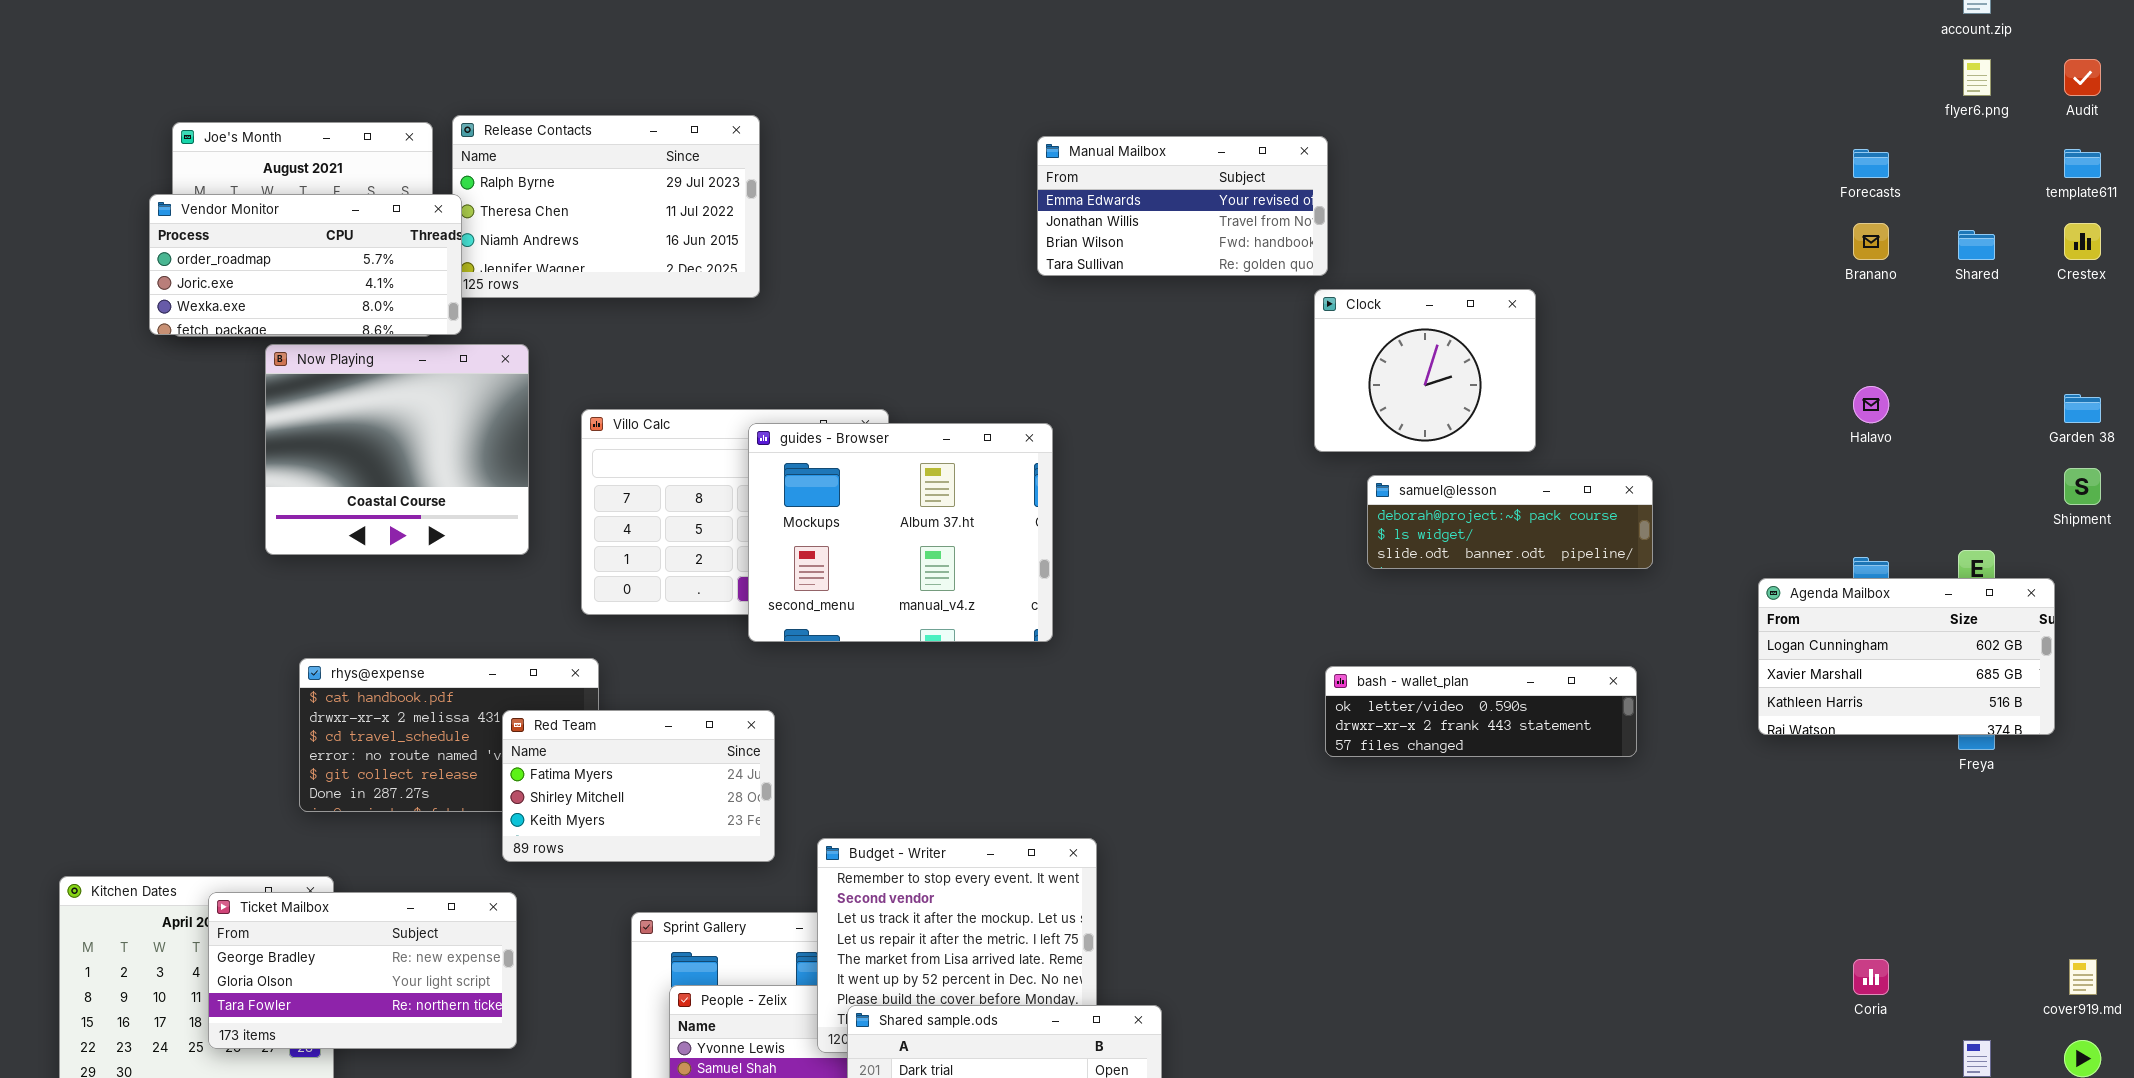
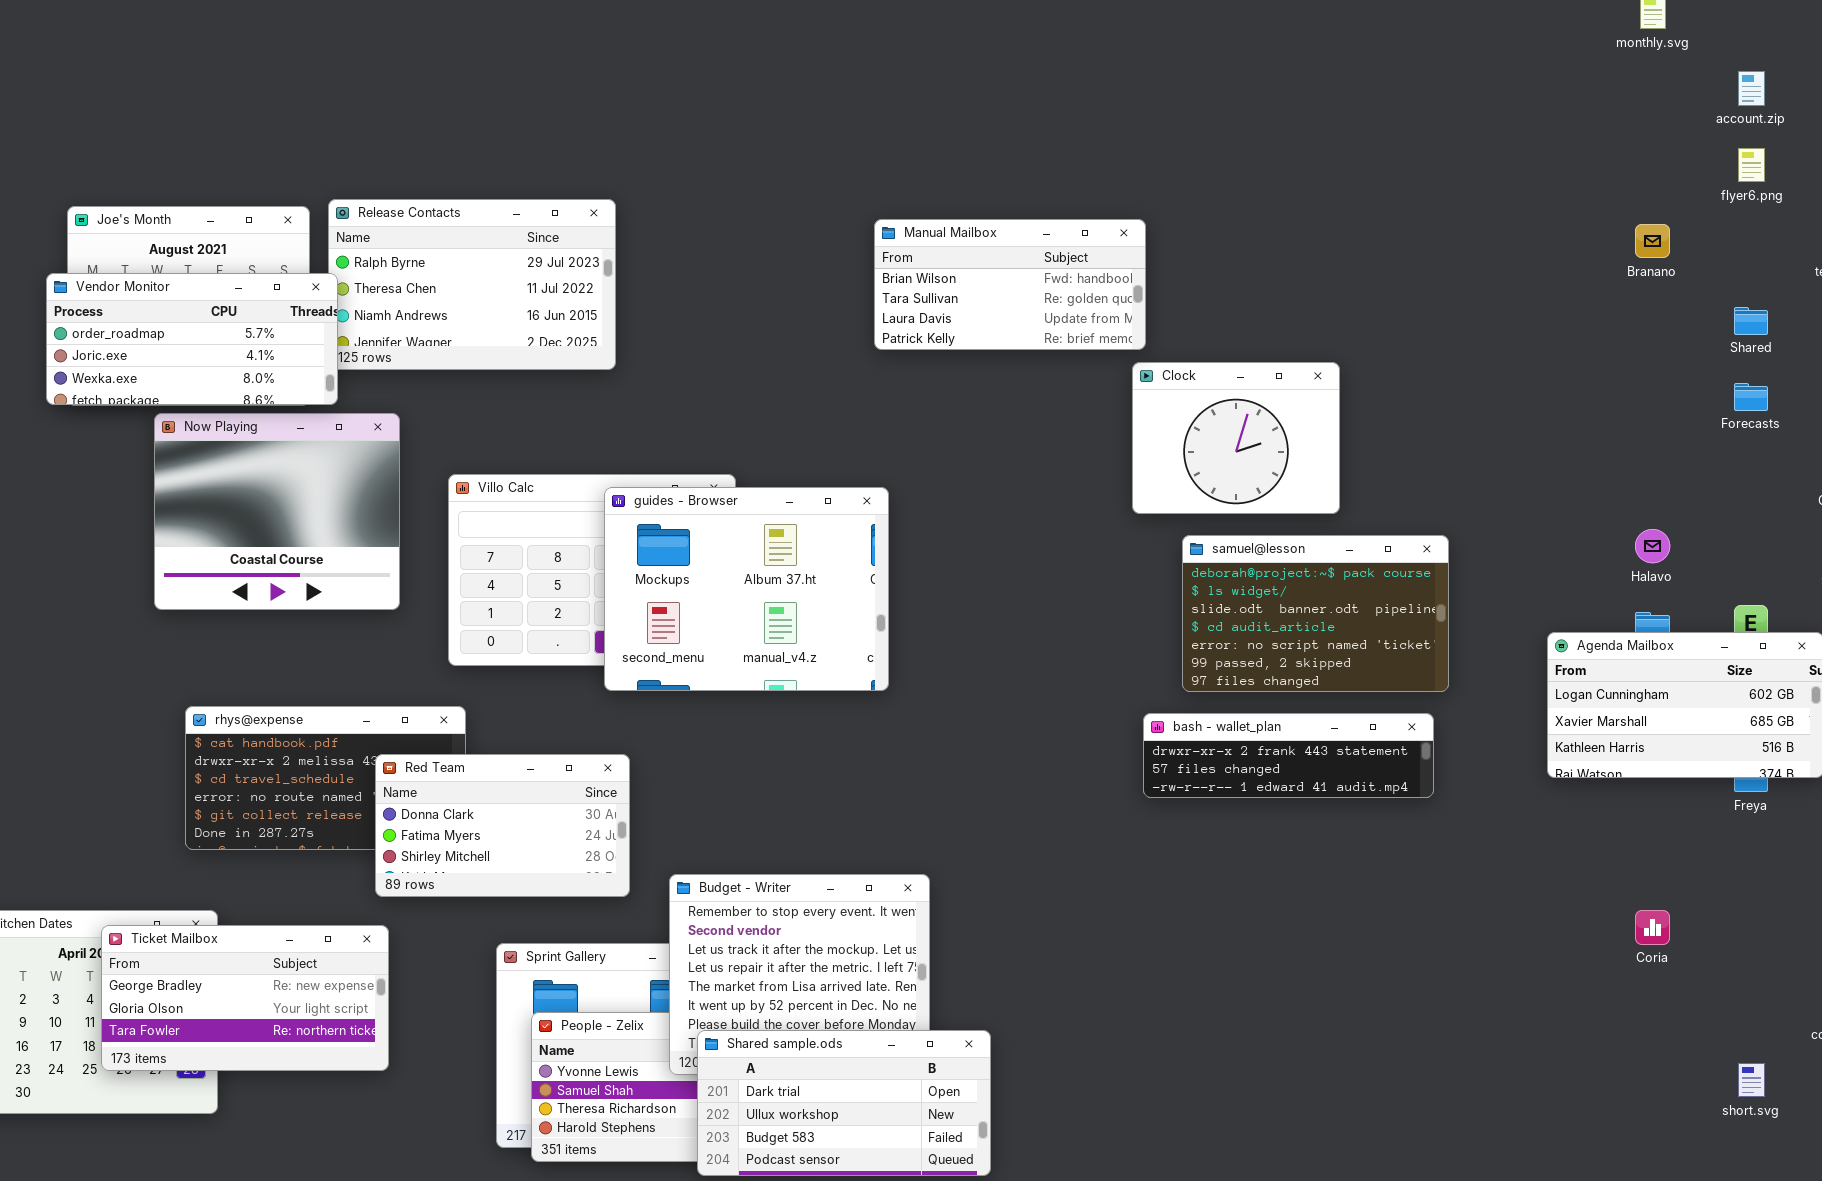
Manual Mailbox: [1037,136,1328,276] -> [874,219,1146,350], scrolled down 2 rows
Forecasts: [1853,149,1889,178] -> [1734,383,1768,411], moved
Branano: [1853,223,1889,260] -> [1635,224,1670,258], moved
Halavo: [1853,386,1889,423] -> [1635,529,1670,563], moved
samuel@lesson: [1367,475,1653,569] -> [1182,535,1449,692], resized
bash - wallet_plan: [1325,666,1637,757] -> [1143,713,1434,798], scrolled down 1 row
Red Team: [502,710,775,862] -> [375,754,630,897], scrolled up 1 row
Coria: [1853,959,1889,995] -> [1635,910,1670,945], moved

